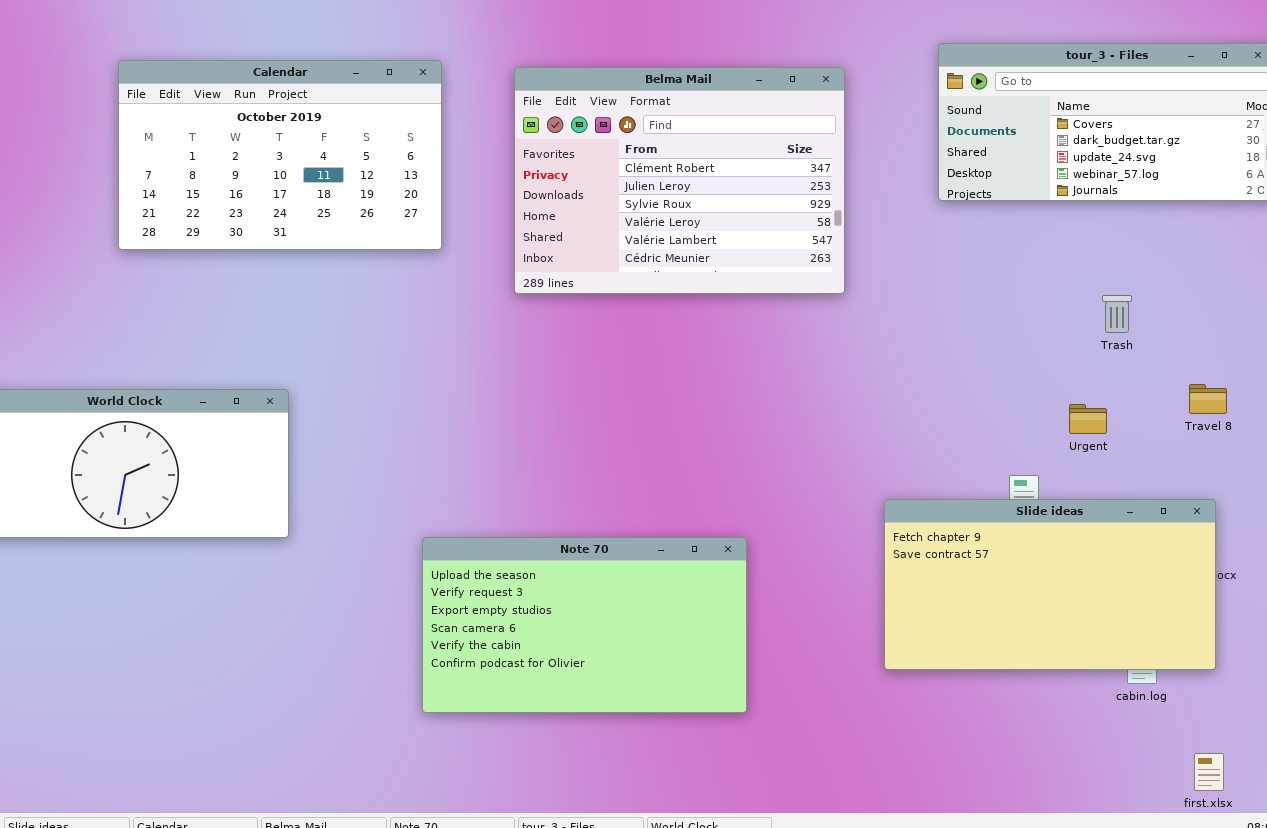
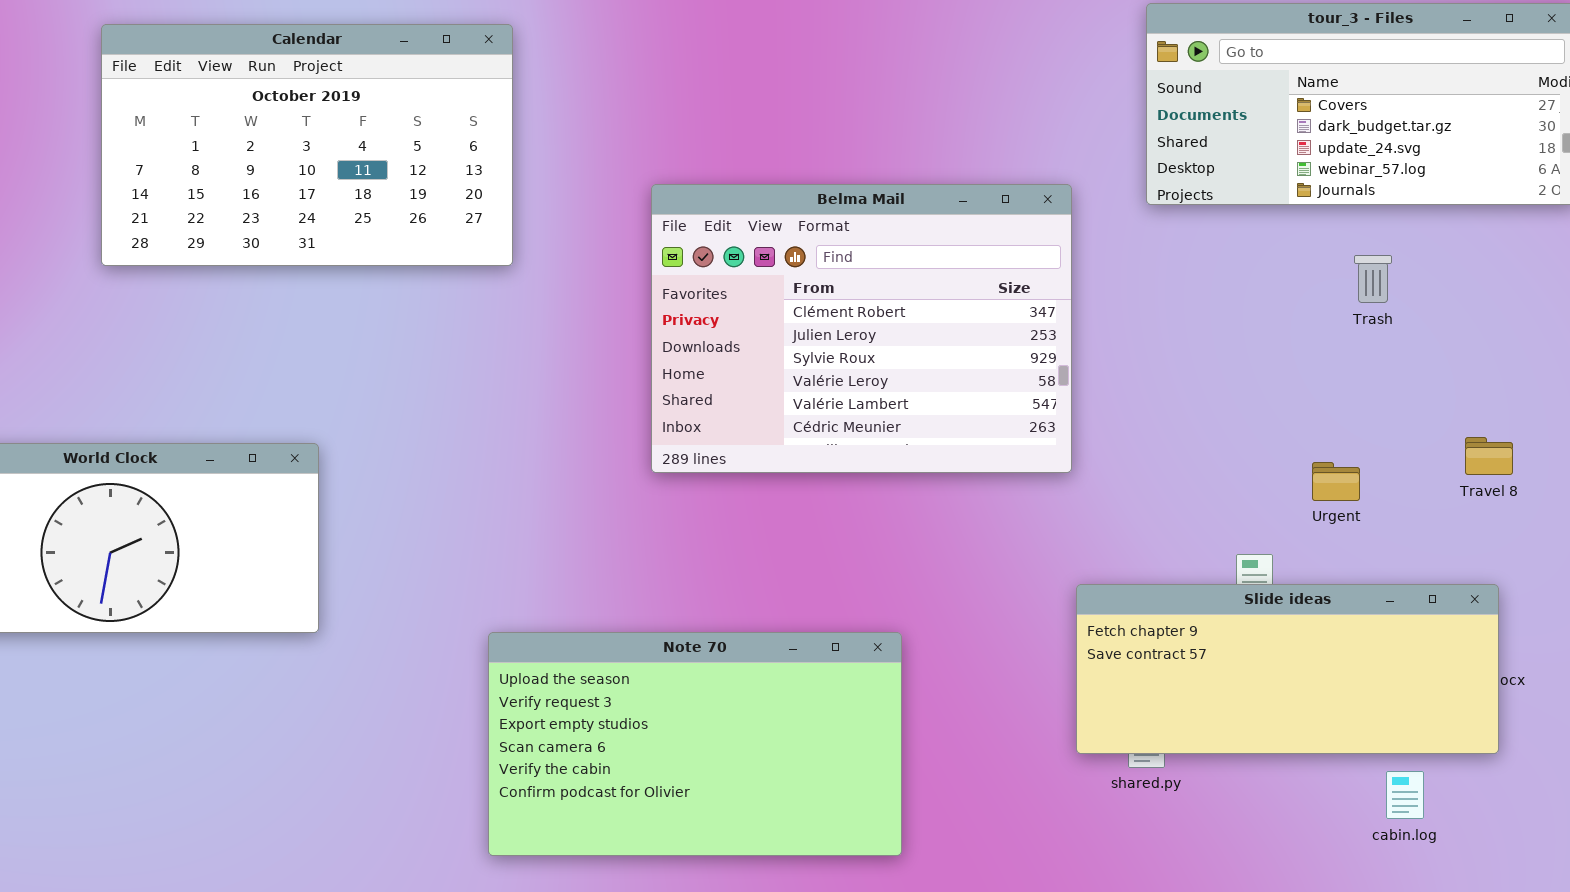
Belma Mail: [514,67,845,294] -> [651,184,1072,473], moved
Trash: [1102,295,1132,333] -> [1354,255,1392,303], moved
Slide ideas: [884,499,1216,670] -> [1076,584,1499,754], resized

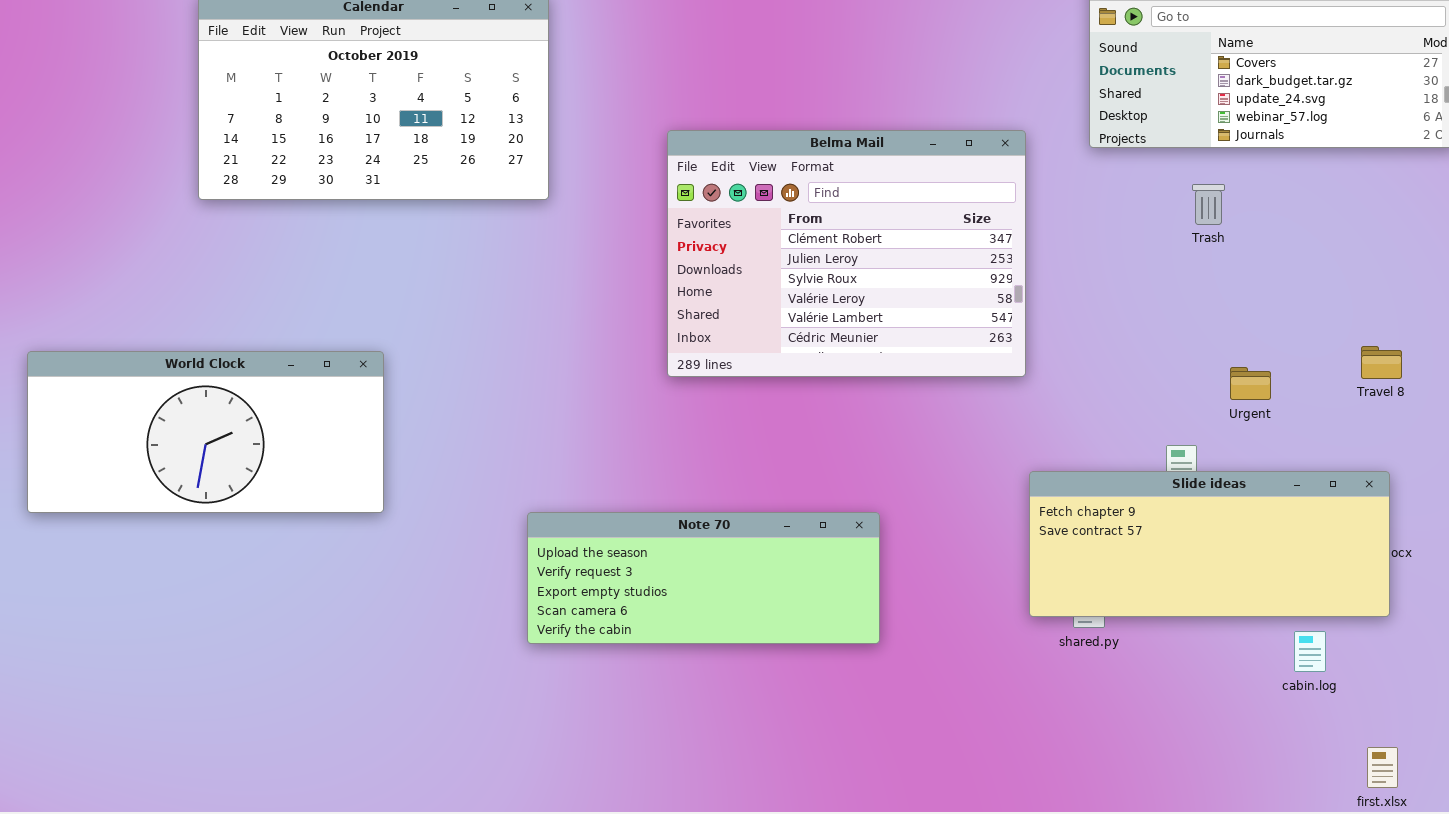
Trash: [1354,255,1392,303] -> [1192,184,1225,225], moved
Note 70: [488,632,902,856] -> [527,512,880,644], resized

